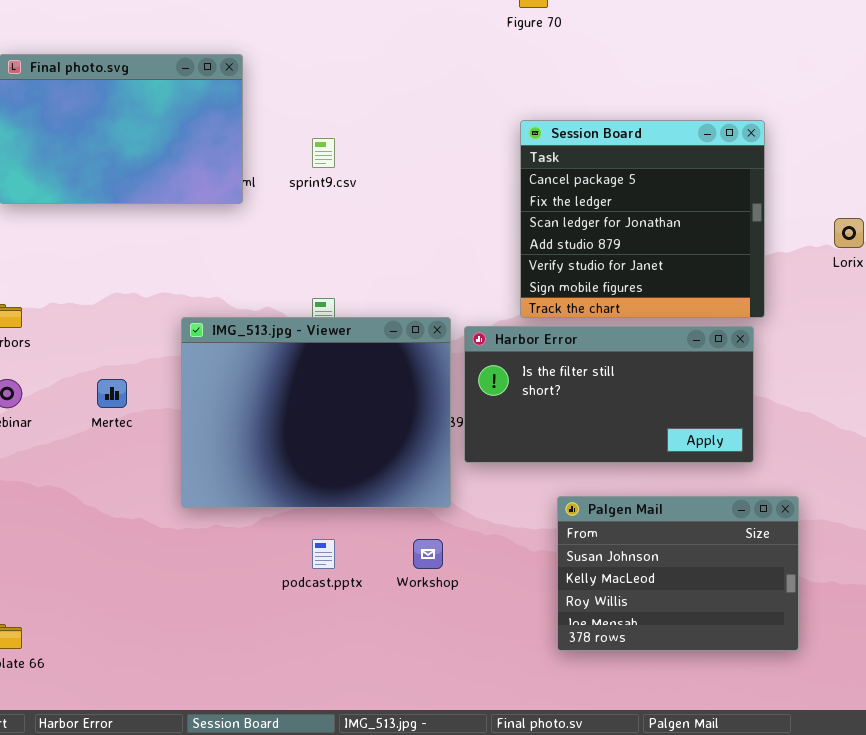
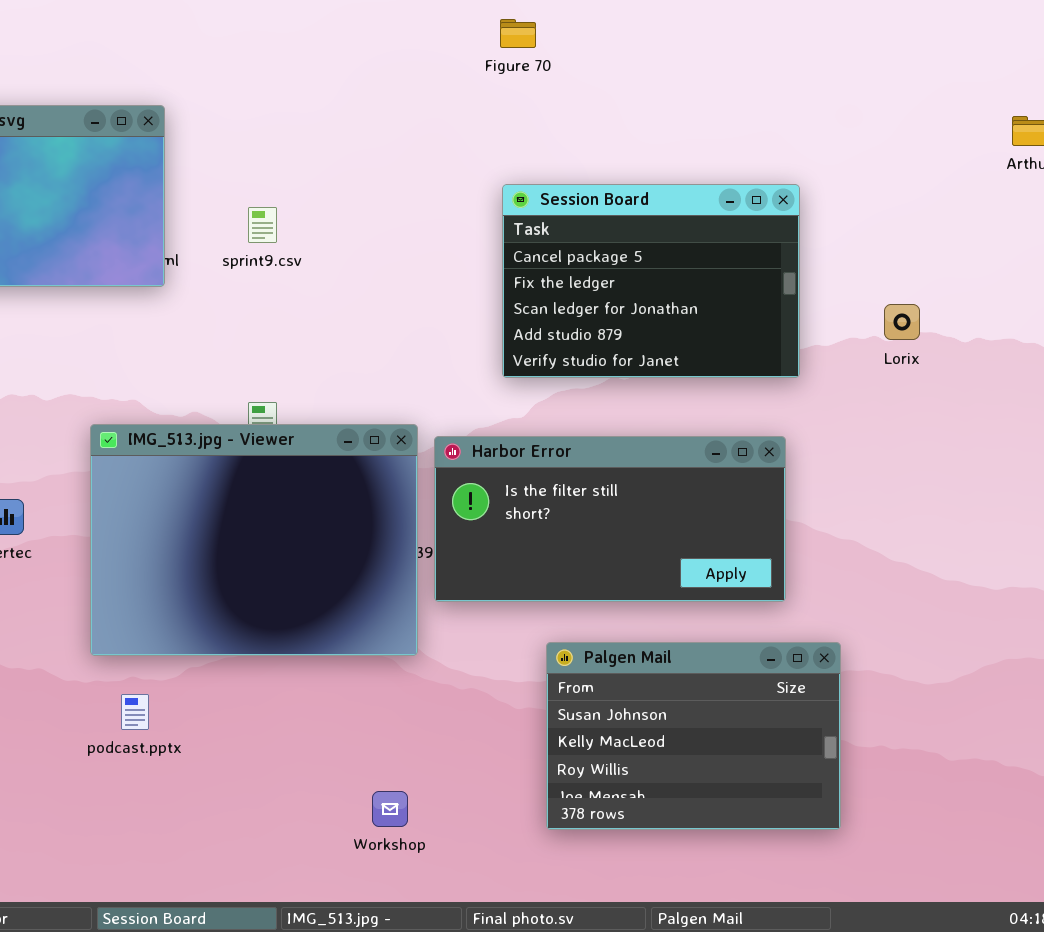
Session Board: [520,120,765,318] -> [502,184,800,378], resized
podcast.pptx: [312,539,335,569] -> [121,694,149,730], moved
Workshop: [413,539,443,569] -> [372,791,408,827], moved

